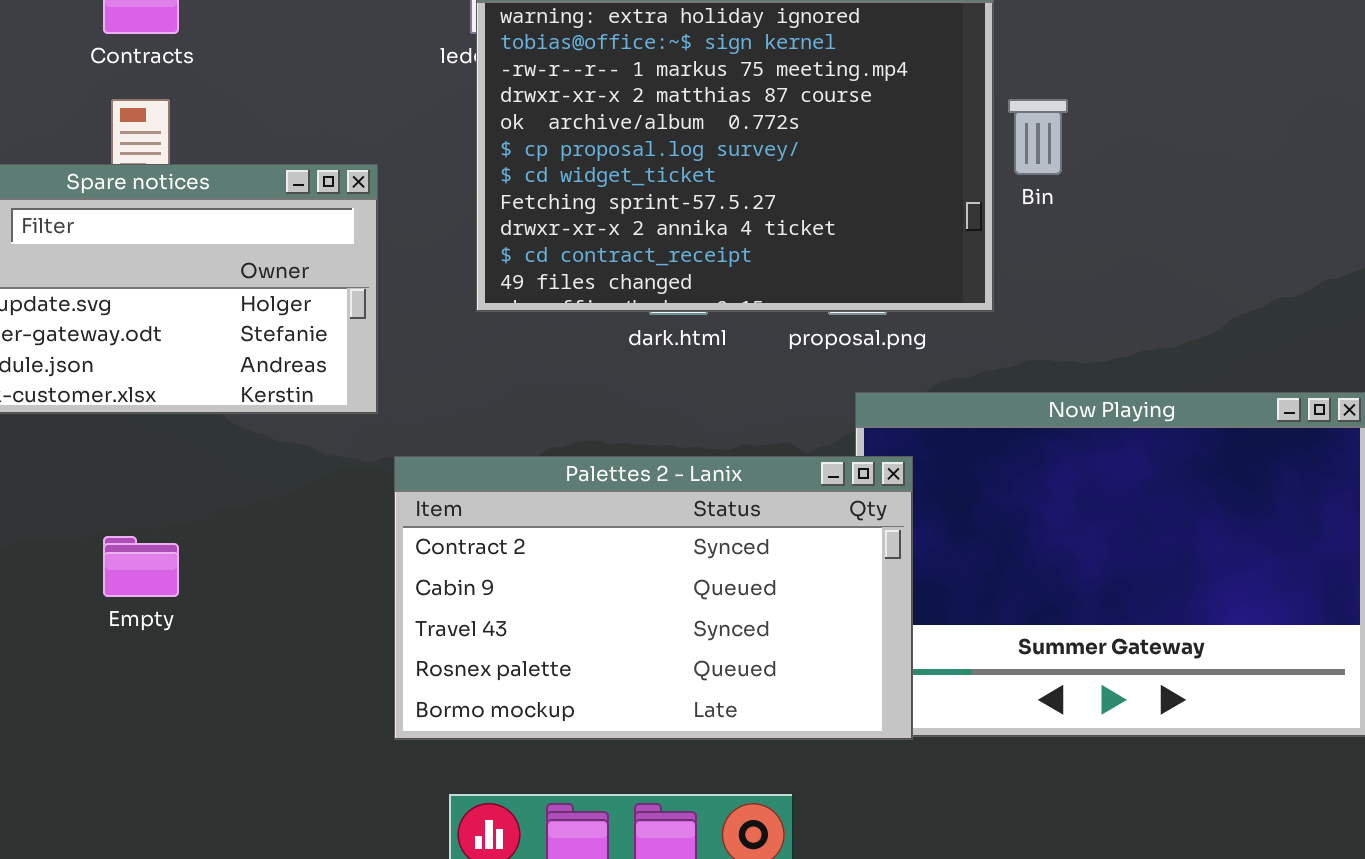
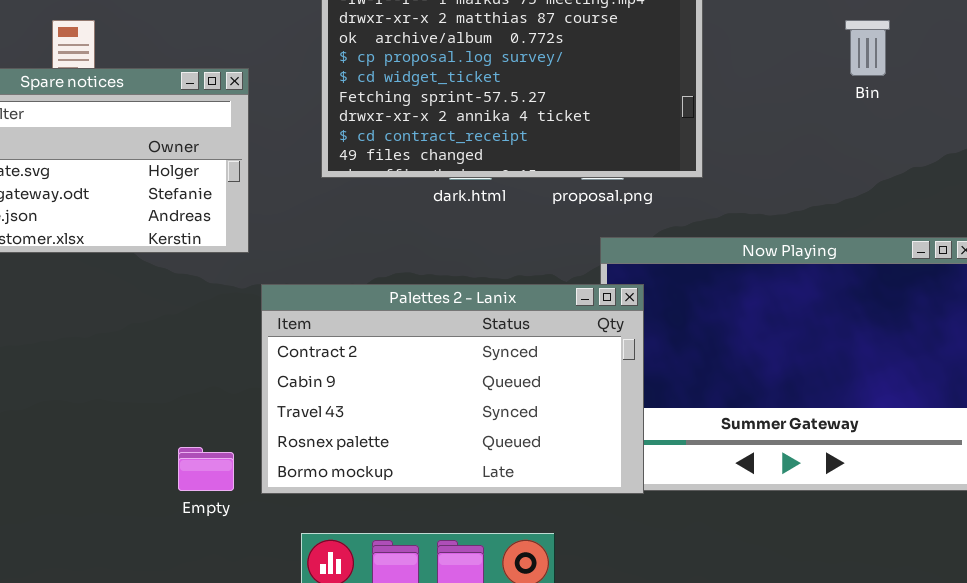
Bin: [1008,99,1068,175] -> [845,20,890,76], moved
Empty: [103,536,179,597] -> [178,447,234,491], moved

